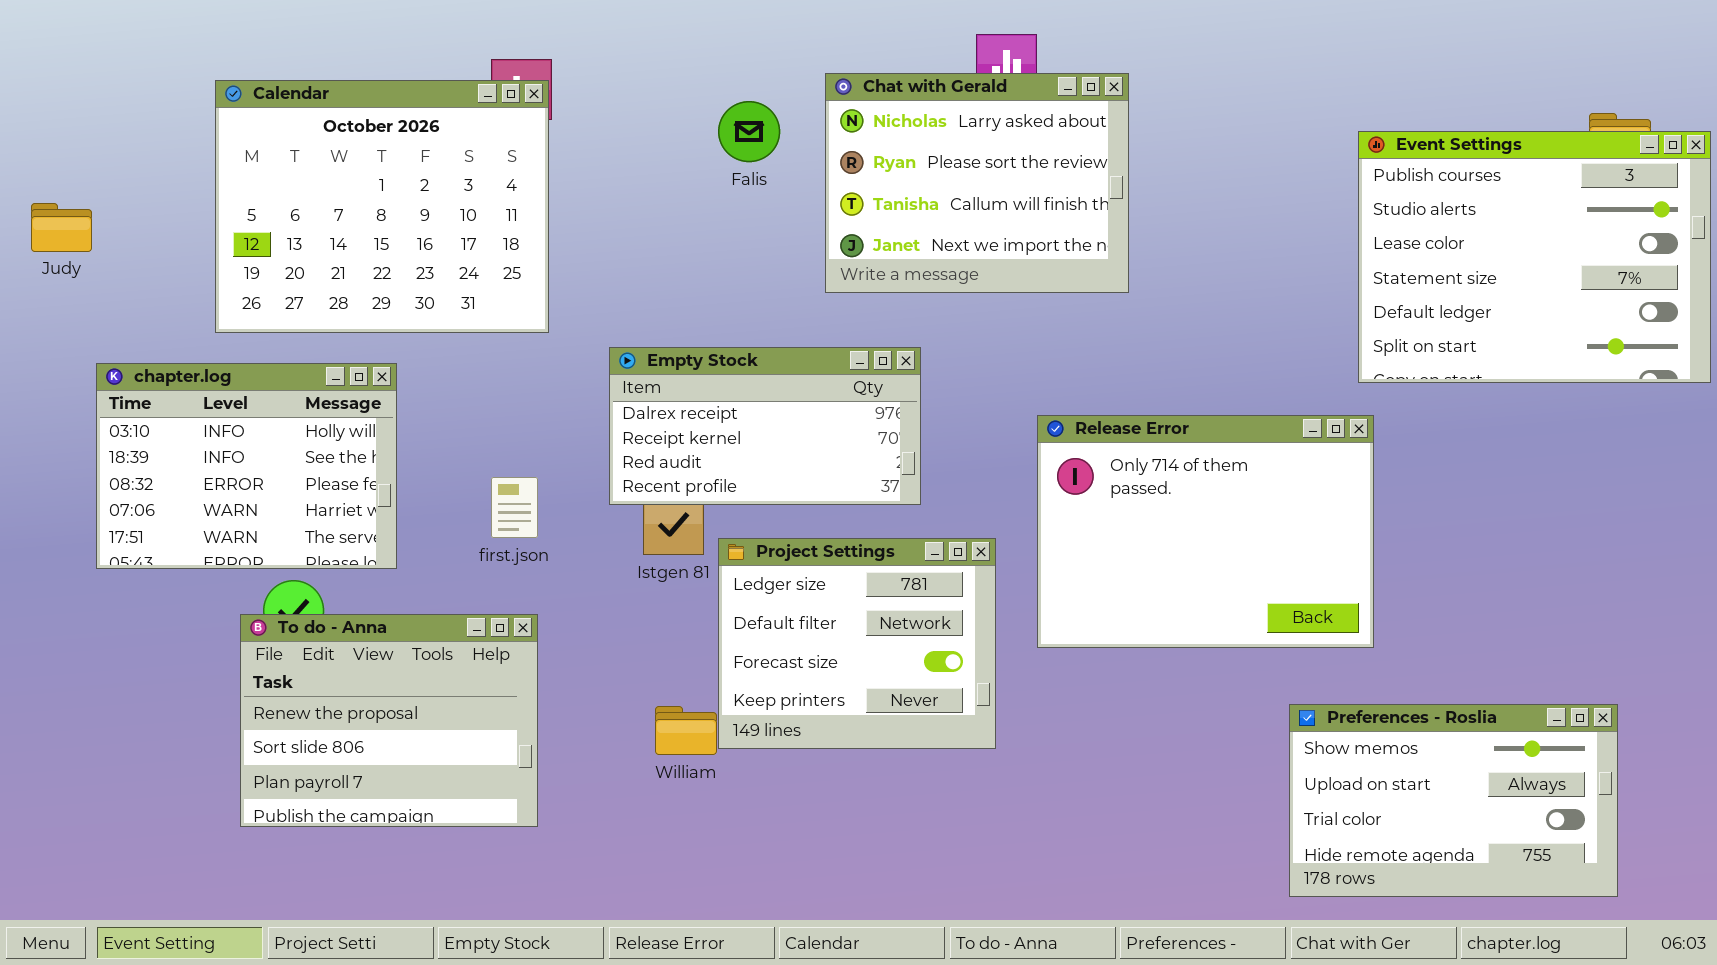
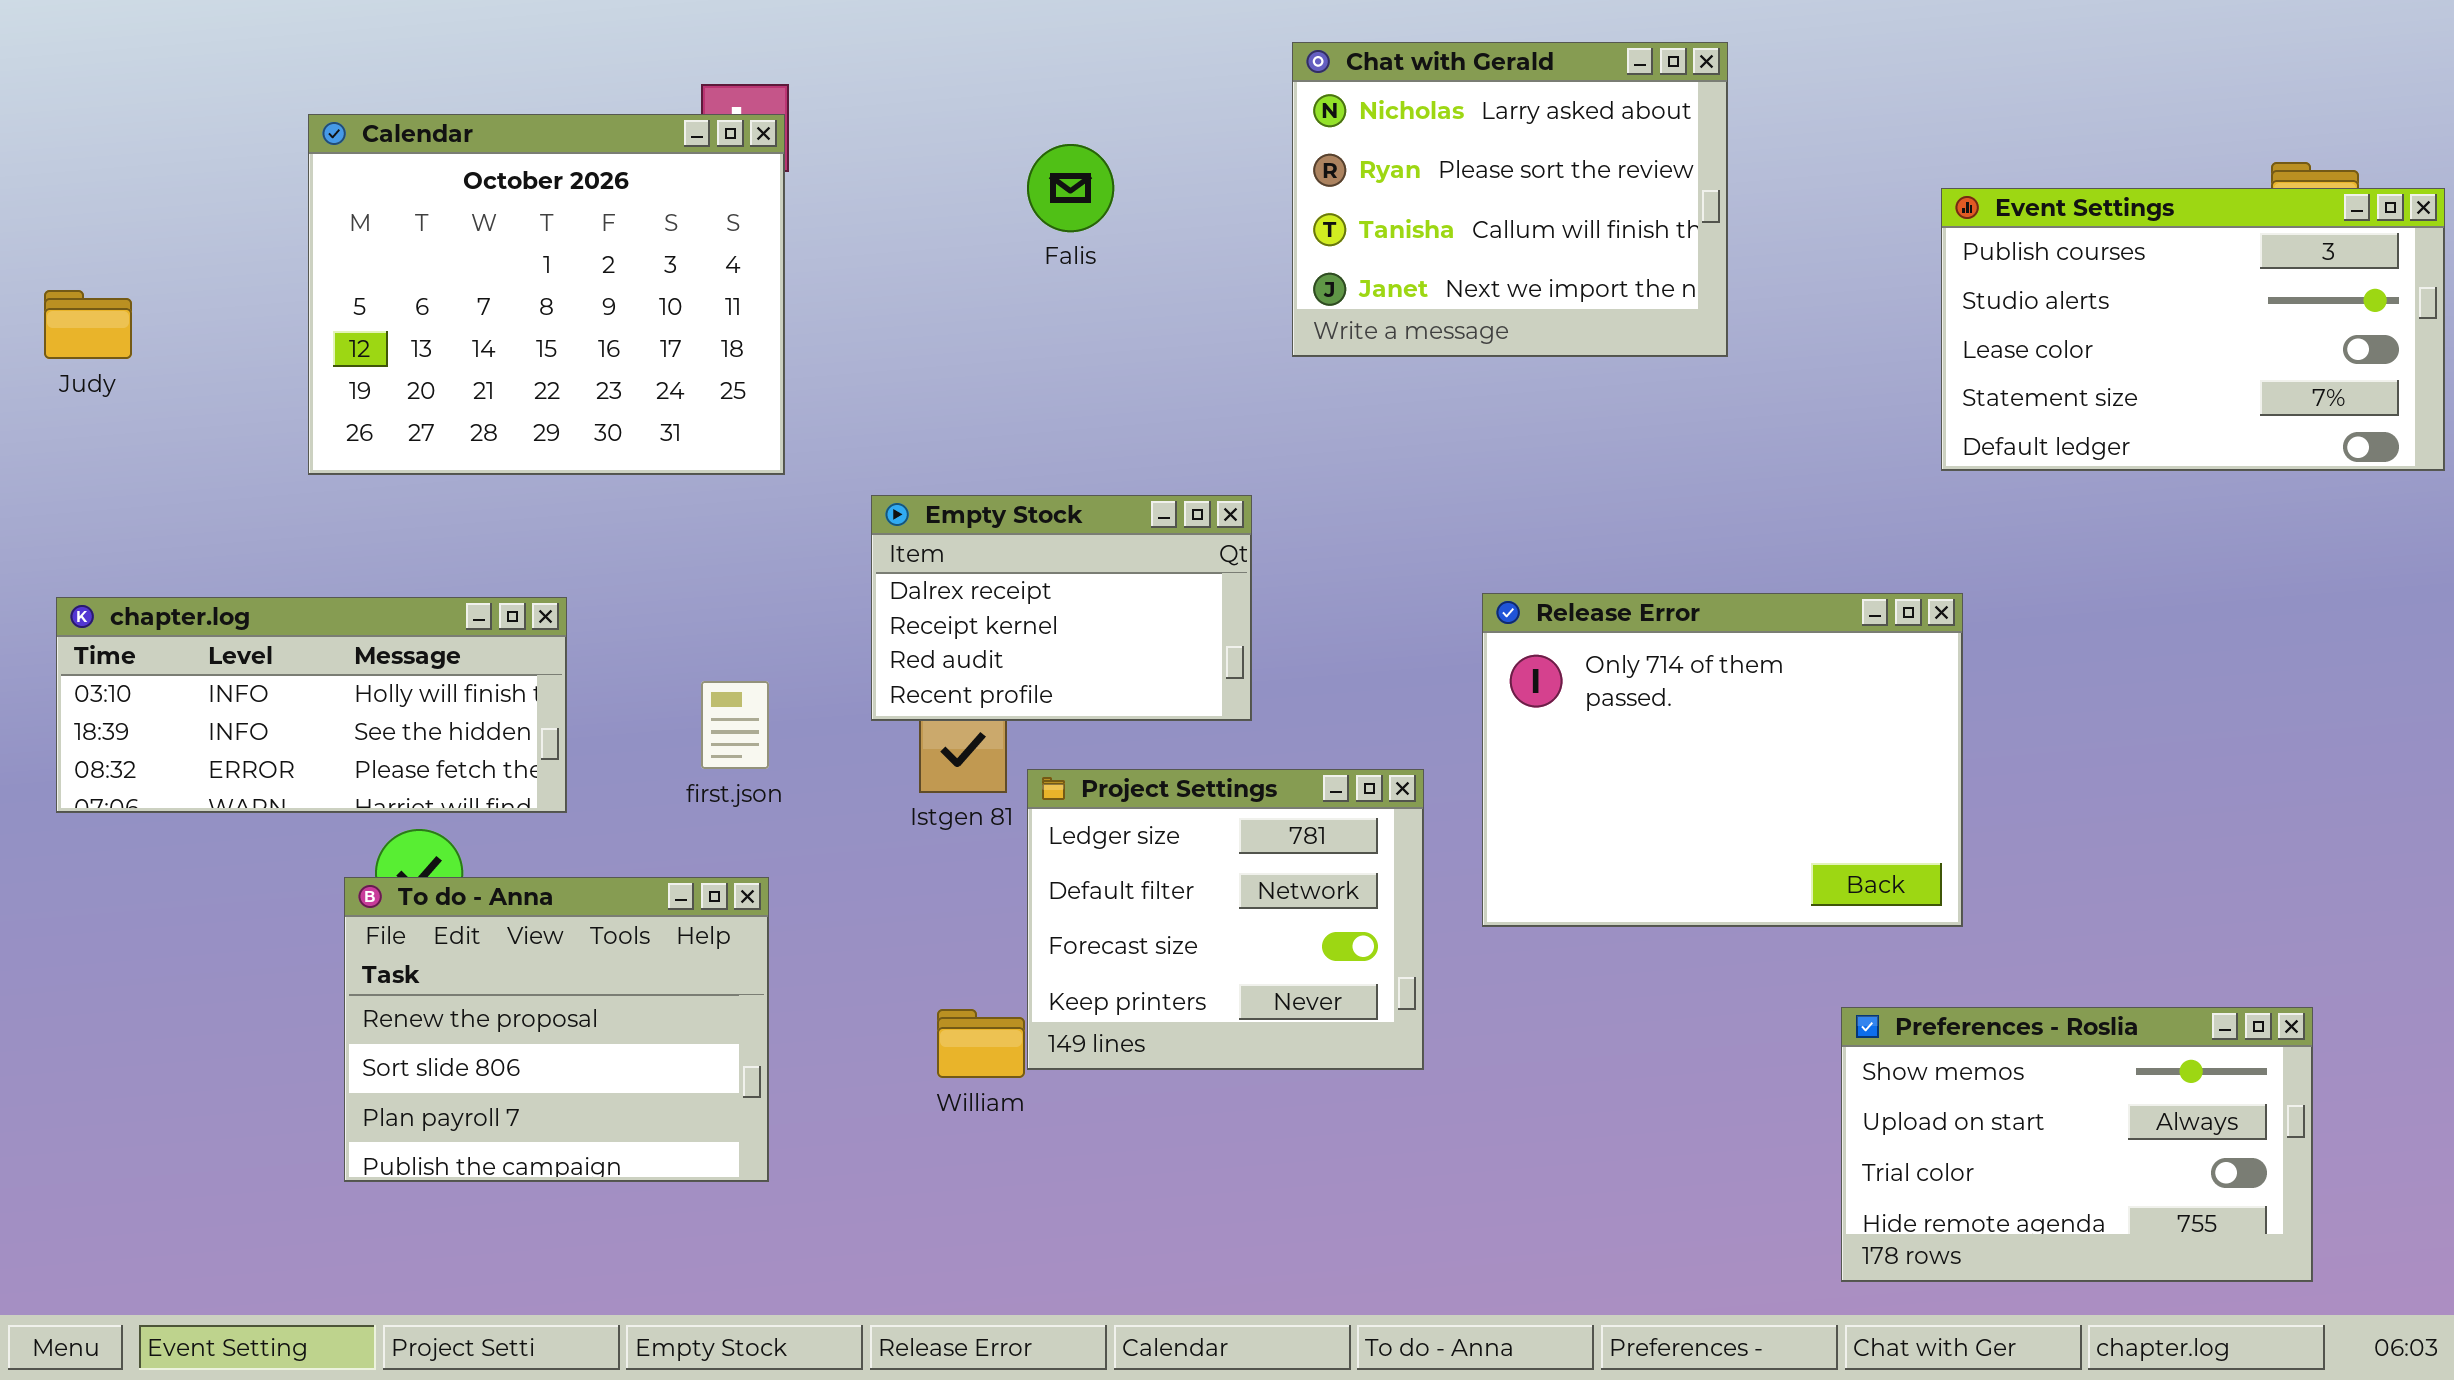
Chat with Gerald: [825,73,1129,293] -> [1292,42,1728,357], moved
Event Settings: [1358,131,1711,383] -> [1941,188,2445,471], resized
Empty Stock: [609,347,921,505] -> [871,495,1252,721], resized
chapter.log: [96,363,397,569] -> [56,597,567,813], resized

